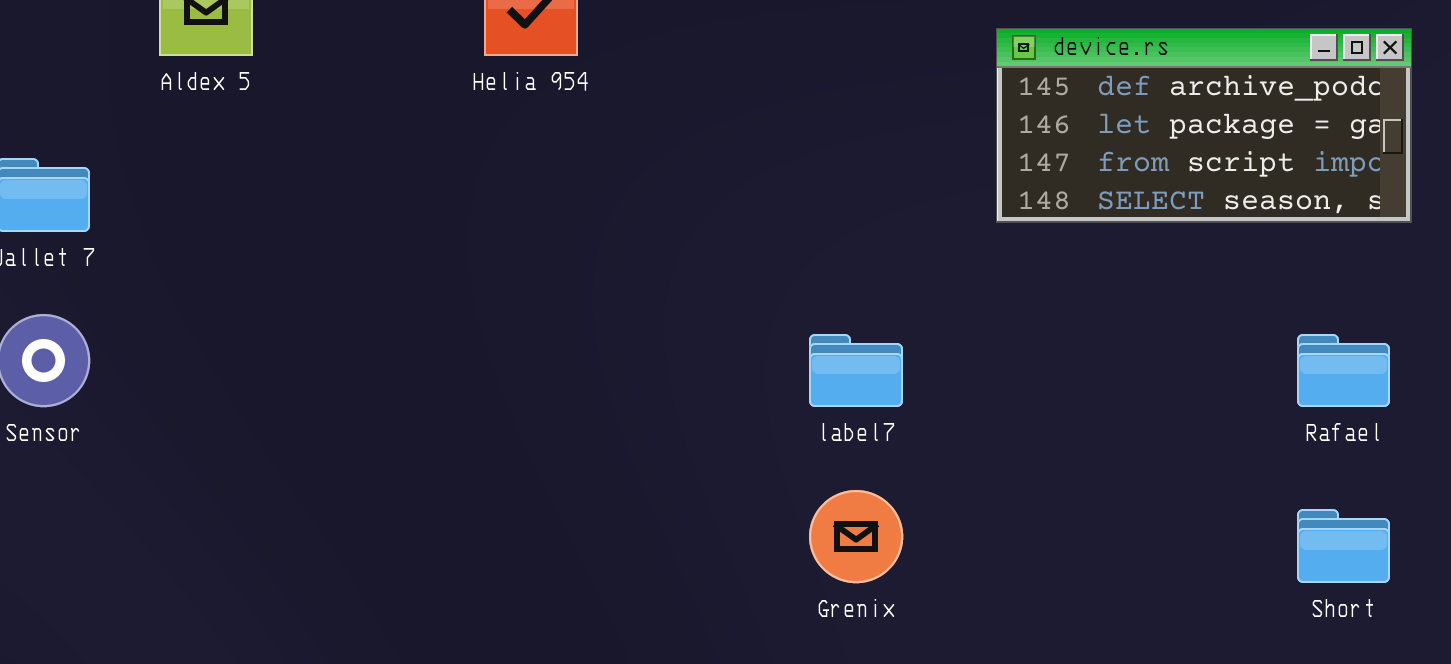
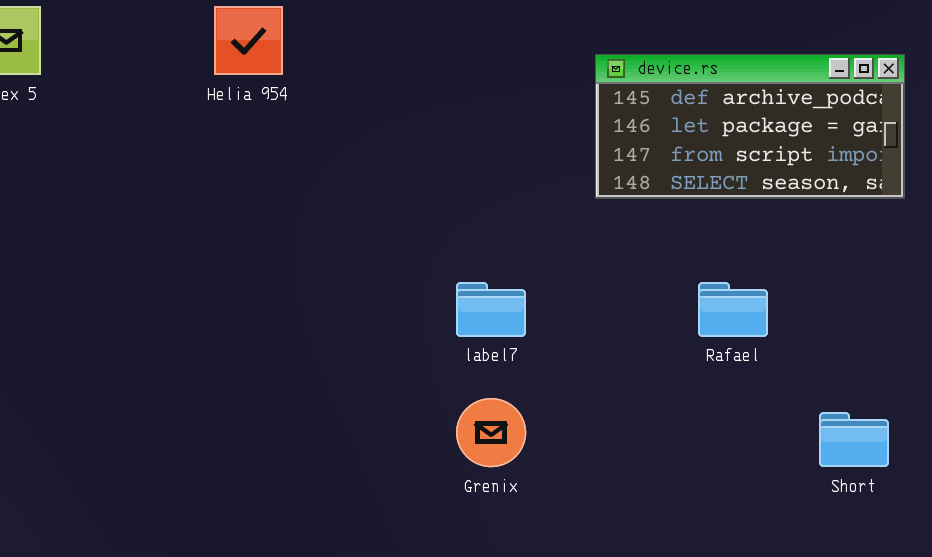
Rafael: [1297,334,1390,407] -> [698,282,768,337], moved

